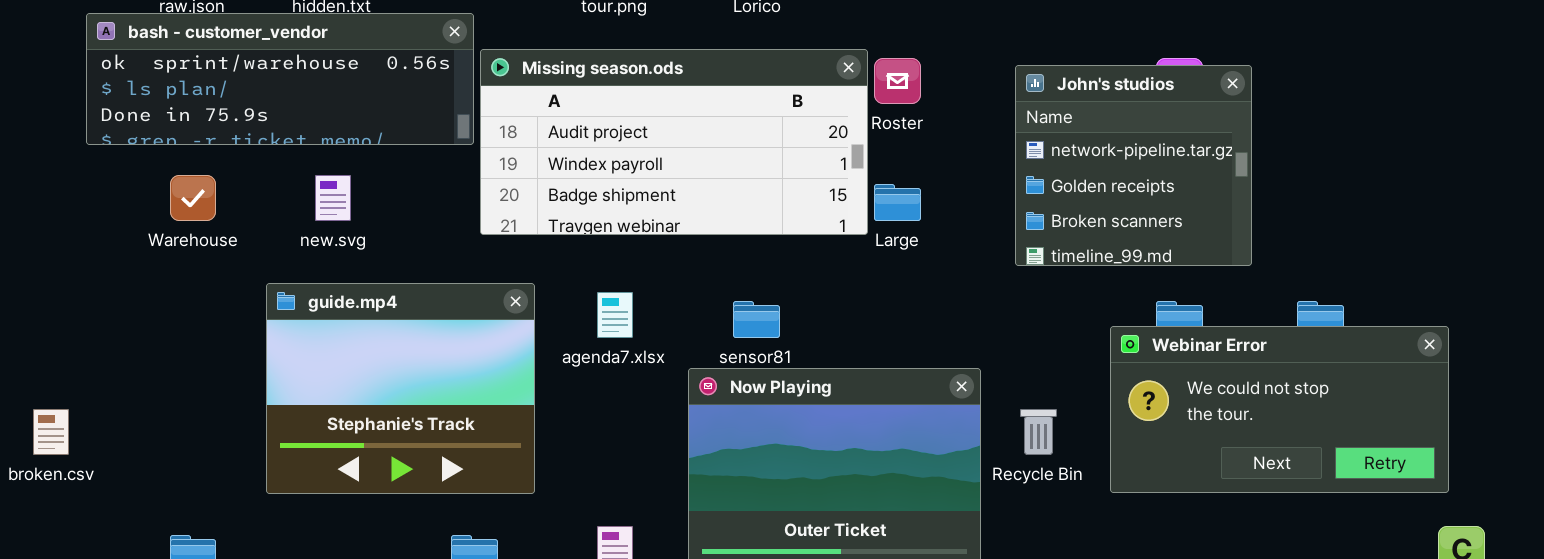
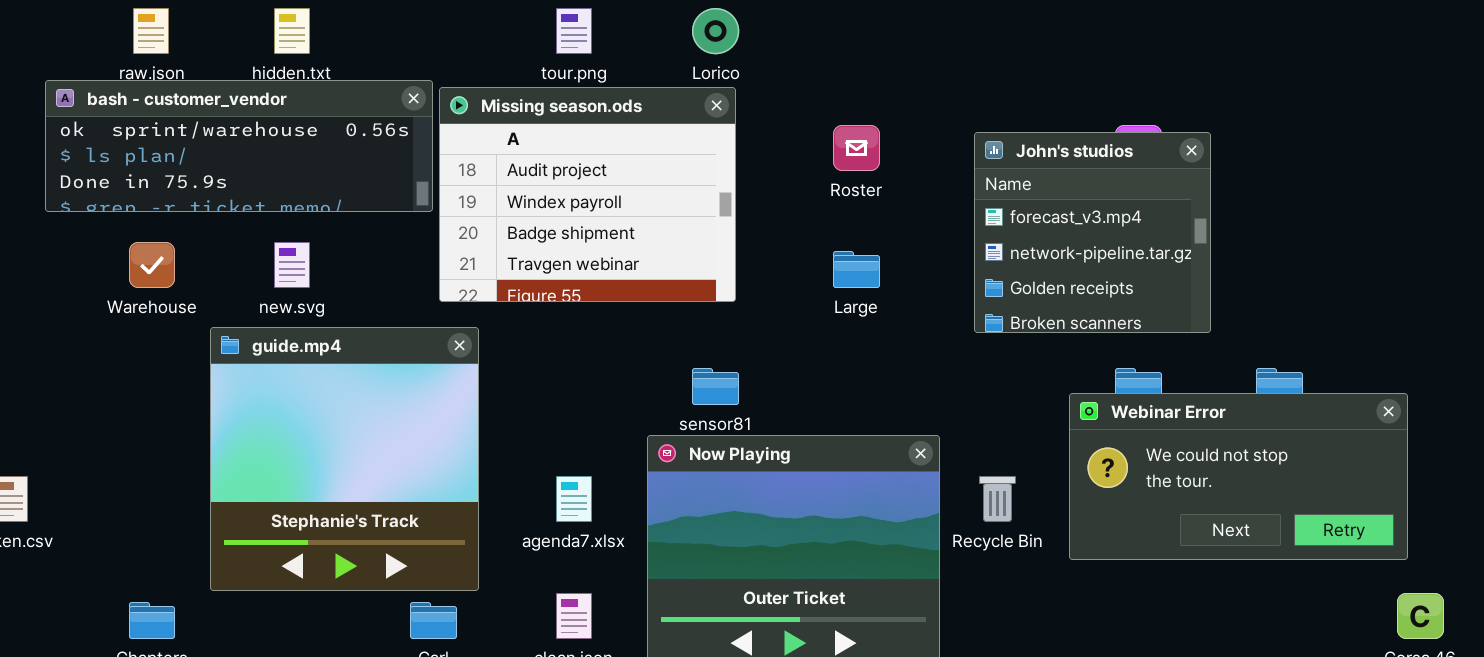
Missing season.ods: [480,49,868,235] -> [439,87,736,302], resized
John's studios: [1015,65,1252,266] -> [974,132,1211,333], scrolled up 1 row
guide.mp4: [266,283,535,494] -> [210,327,479,591], moved, resized
agenda7.xlsx: [597,292,633,338] -> [556,476,592,522], moved

